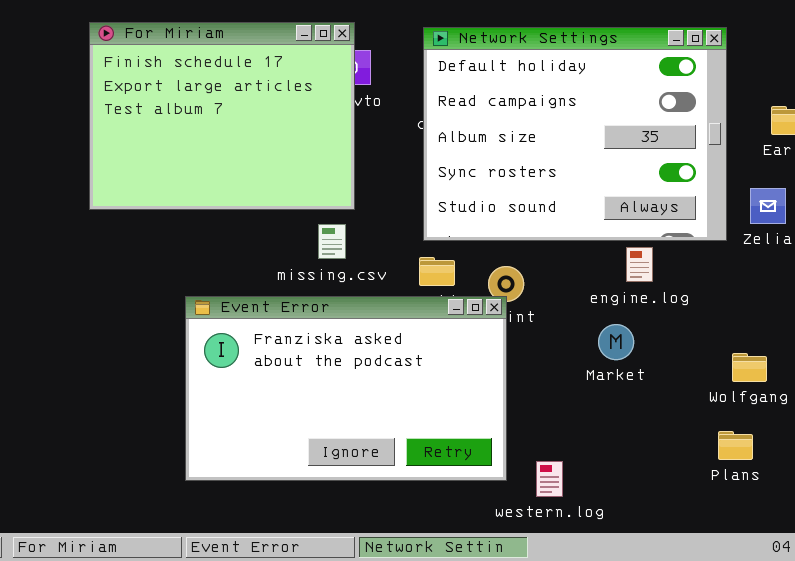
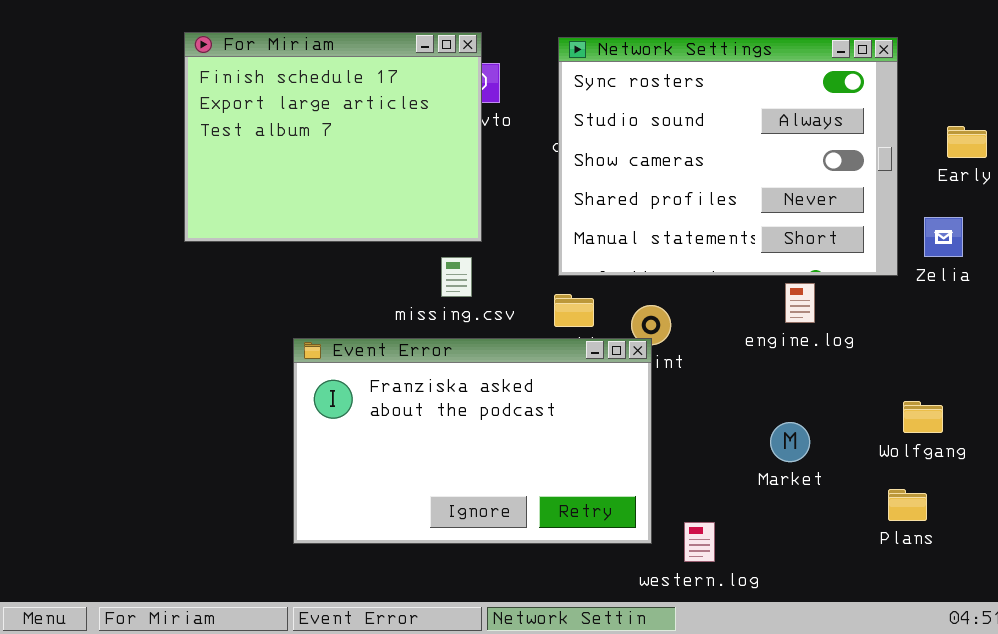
Network Settings: [423,27,727,241] -> [558,37,898,276], scrolled down 3 rows
Market: [598,324,634,360] -> [770,422,810,462], moved

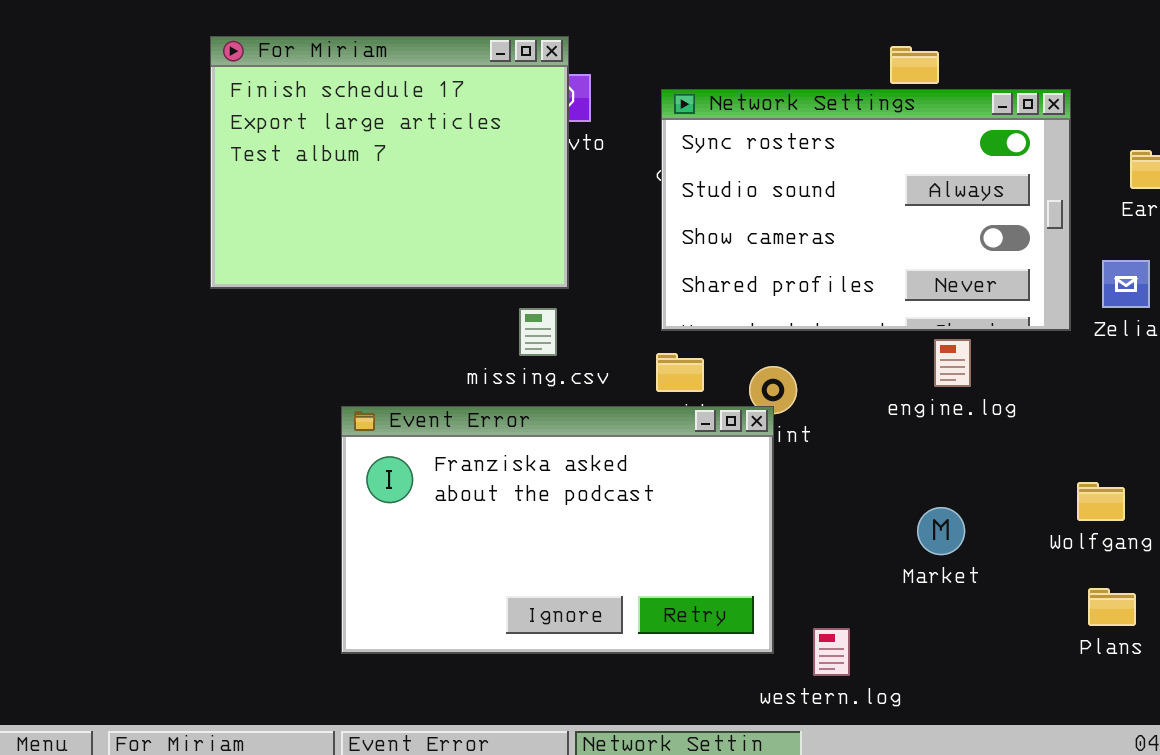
Network Settings: [558,37,898,276] -> [661,89,1071,331], resized
Plans: [888,489,927,521] -> [1088,588,1136,626], moved

